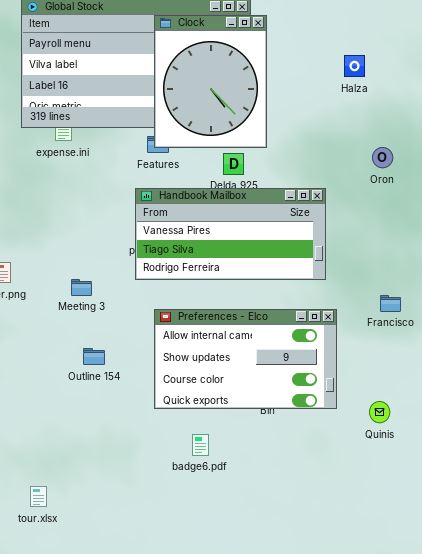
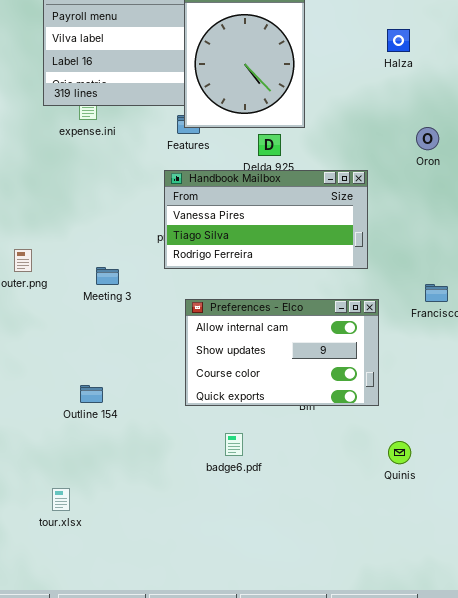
Outline 154: [83,348,105,365] -> [80,385,103,403], moved
Quinis: [369,401,390,423] -> [388,441,411,464], moved

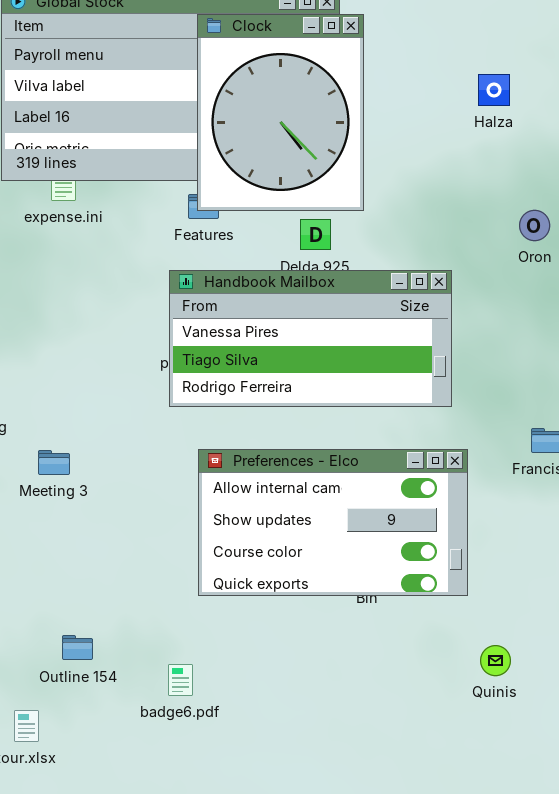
Meeting 3: [96,267,119,285] -> [38,450,70,475], moved
Outline 154: [80,385,103,403] -> [62,635,93,660], moved
badge6.pdf: [225,433,243,456] -> [168,664,193,696], moved

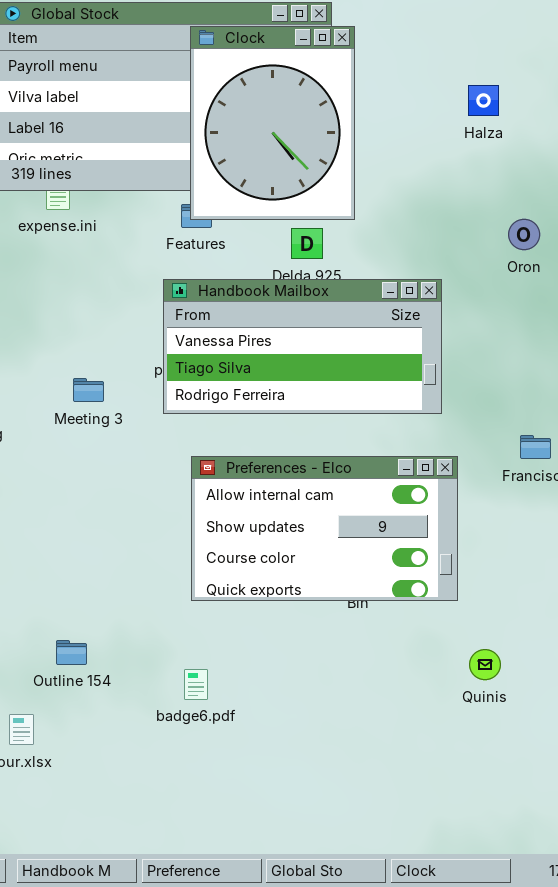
Meeting 3: [38,450,70,475] -> [73,378,104,402], moved
badge6.pdf: [168,664,193,696] -> [184,669,208,700], moved

